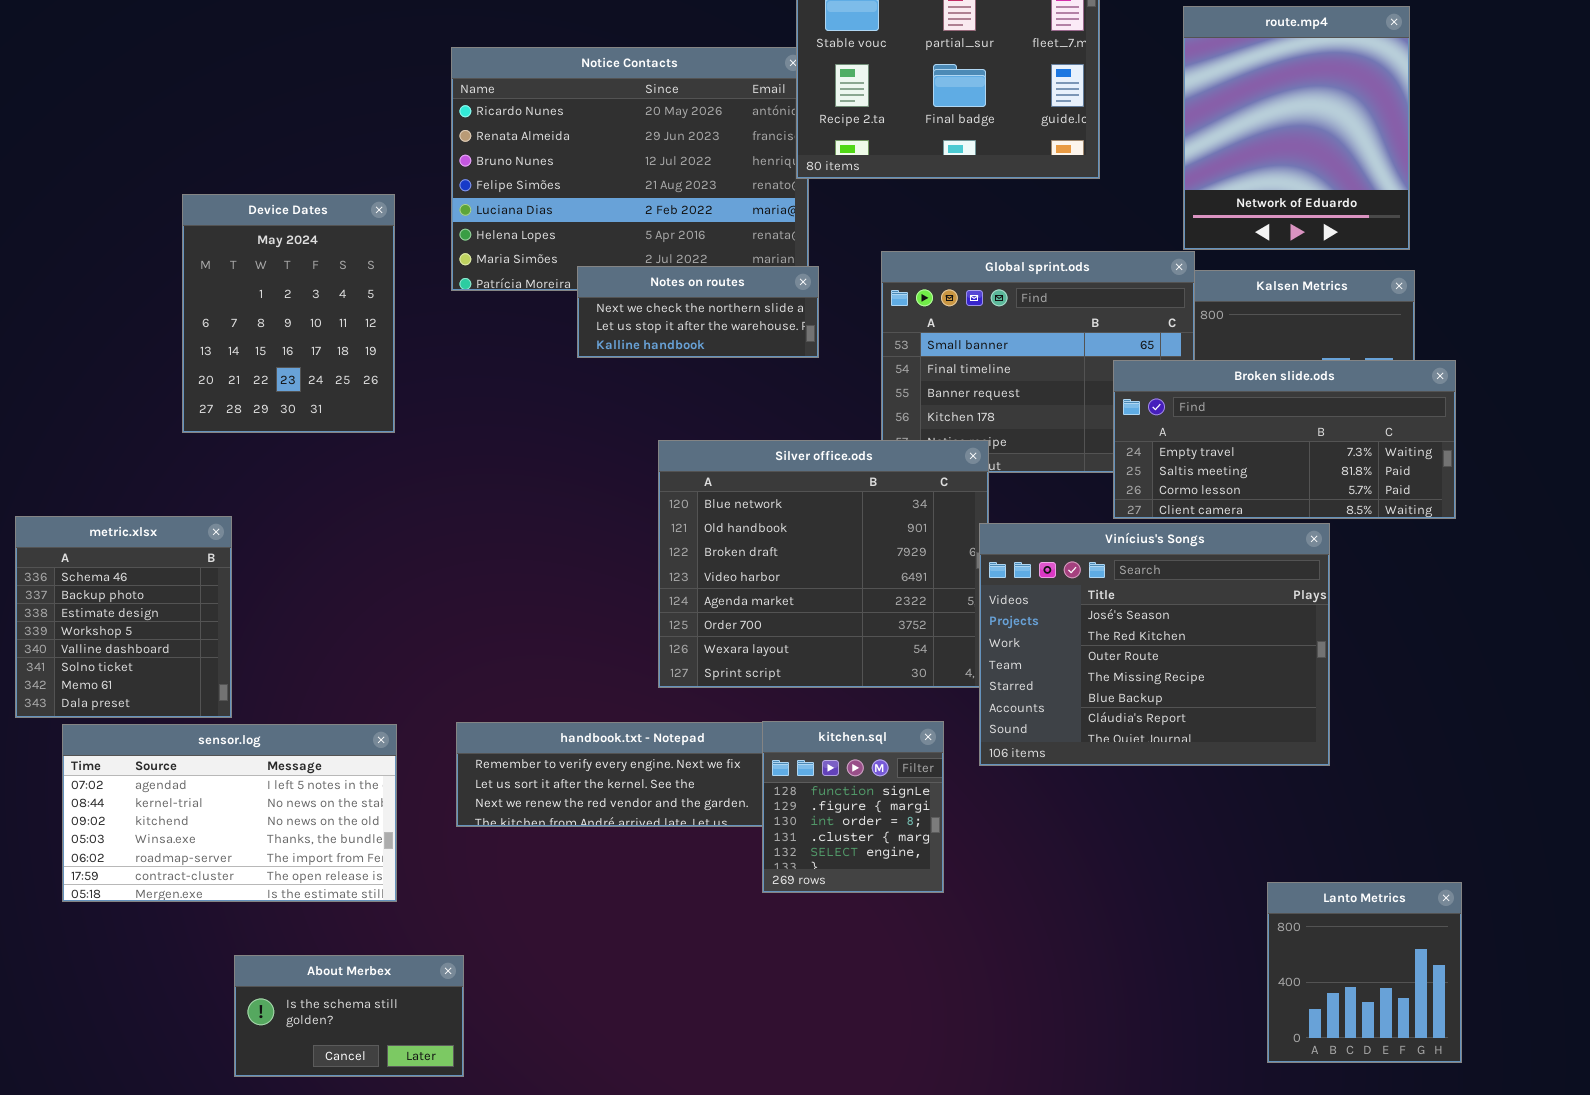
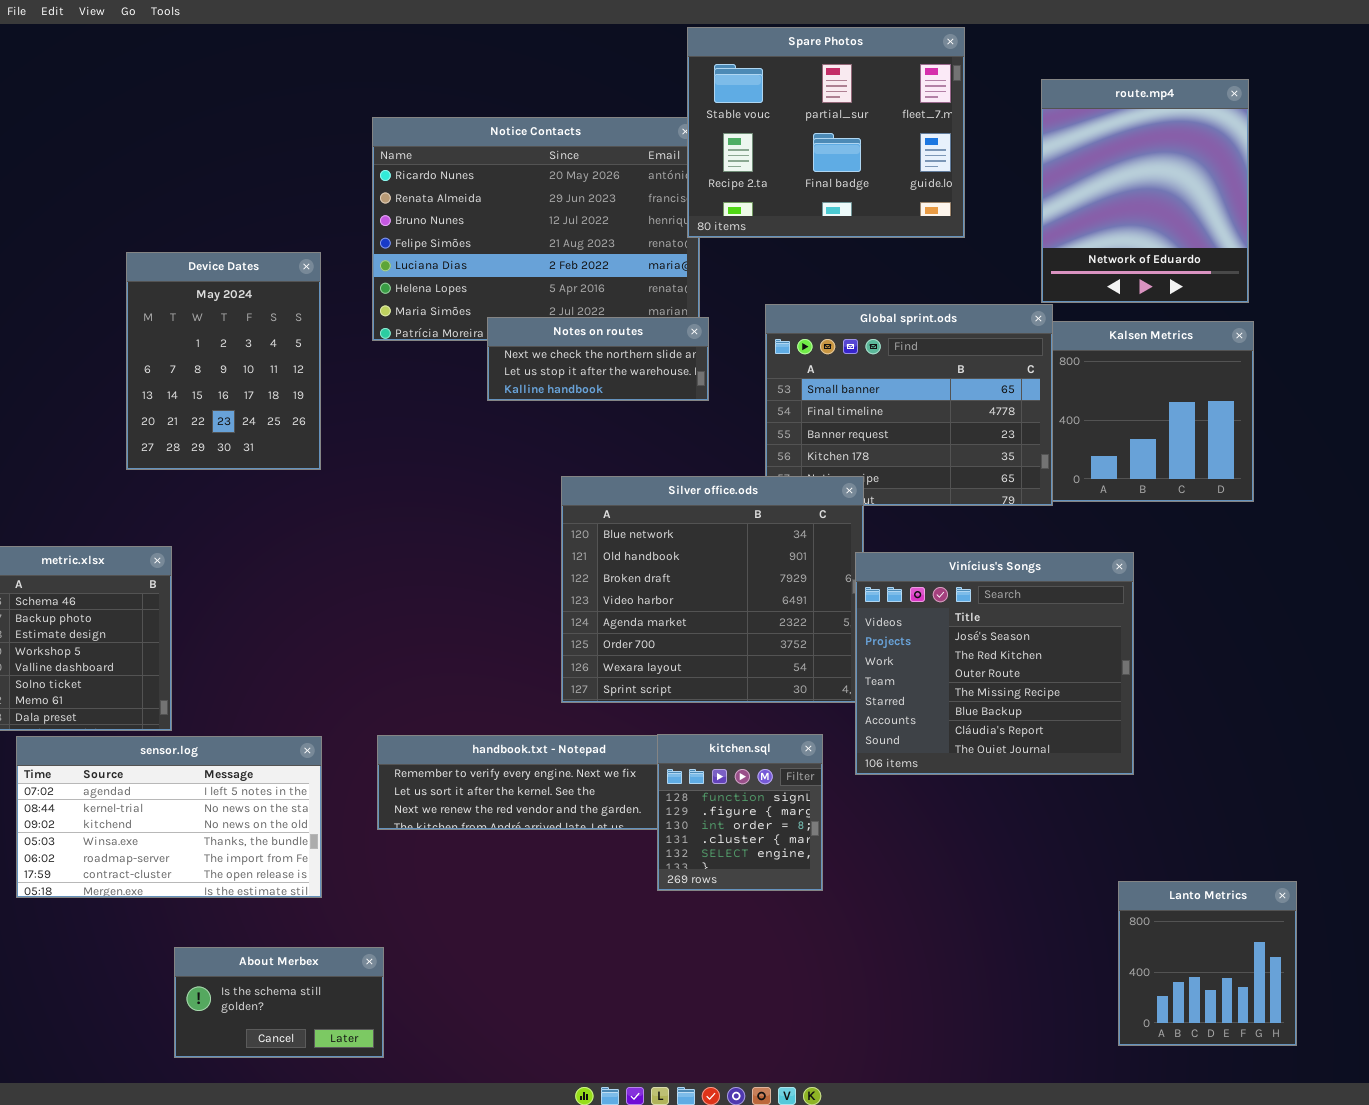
Broken slide.ods: [1113,360,1456,519] -> none, closed
Vinícius's Songs: [979,523,1330,766] -> [855,552,1134,775], resized

